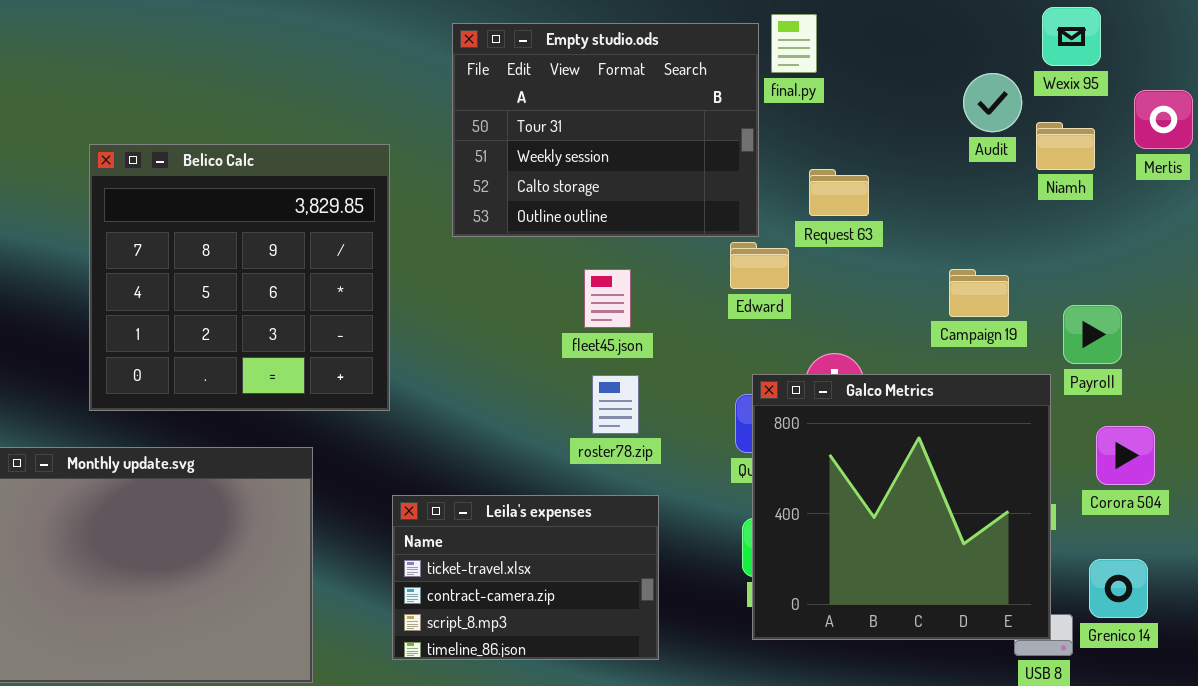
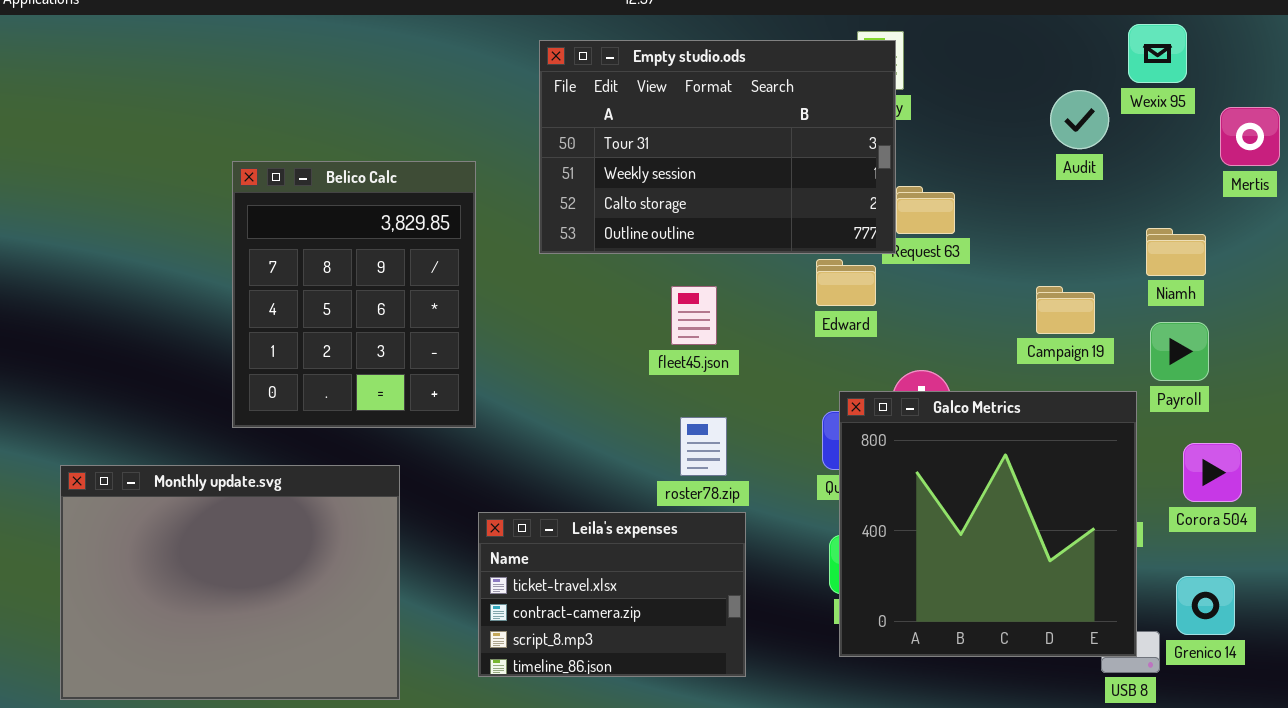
Empty studio.ods: [452,23,759,237] -> [539,40,896,254], resized
Niamh: [1036,122,1095,170] -> [1146,228,1206,276], moved
Belico Calc: [89,144,390,411] -> [232,161,476,428], resized
roster78.zip: [592,375,639,434] -> [680,417,727,476], moved

